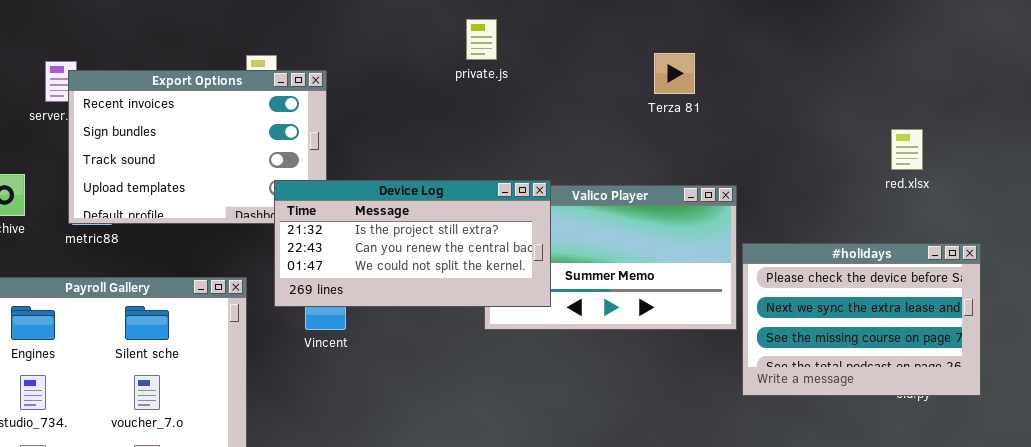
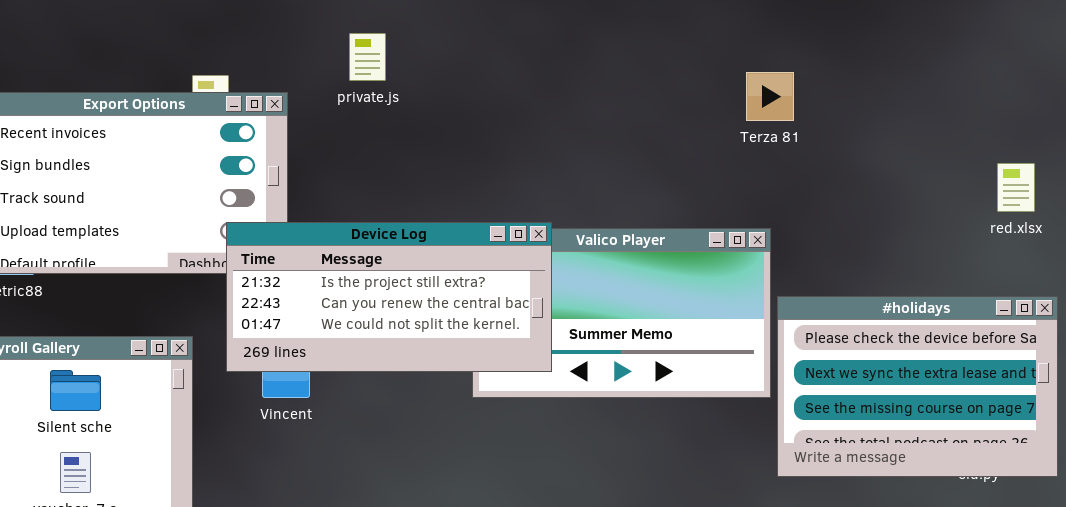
private.js: [466,19,497,60] -> [349,33,386,81], moved
Terza 81: [654,53,695,94] -> [746,72,794,121], moved
red.xlsx: [891,129,923,170] -> [997,163,1035,212], moved

